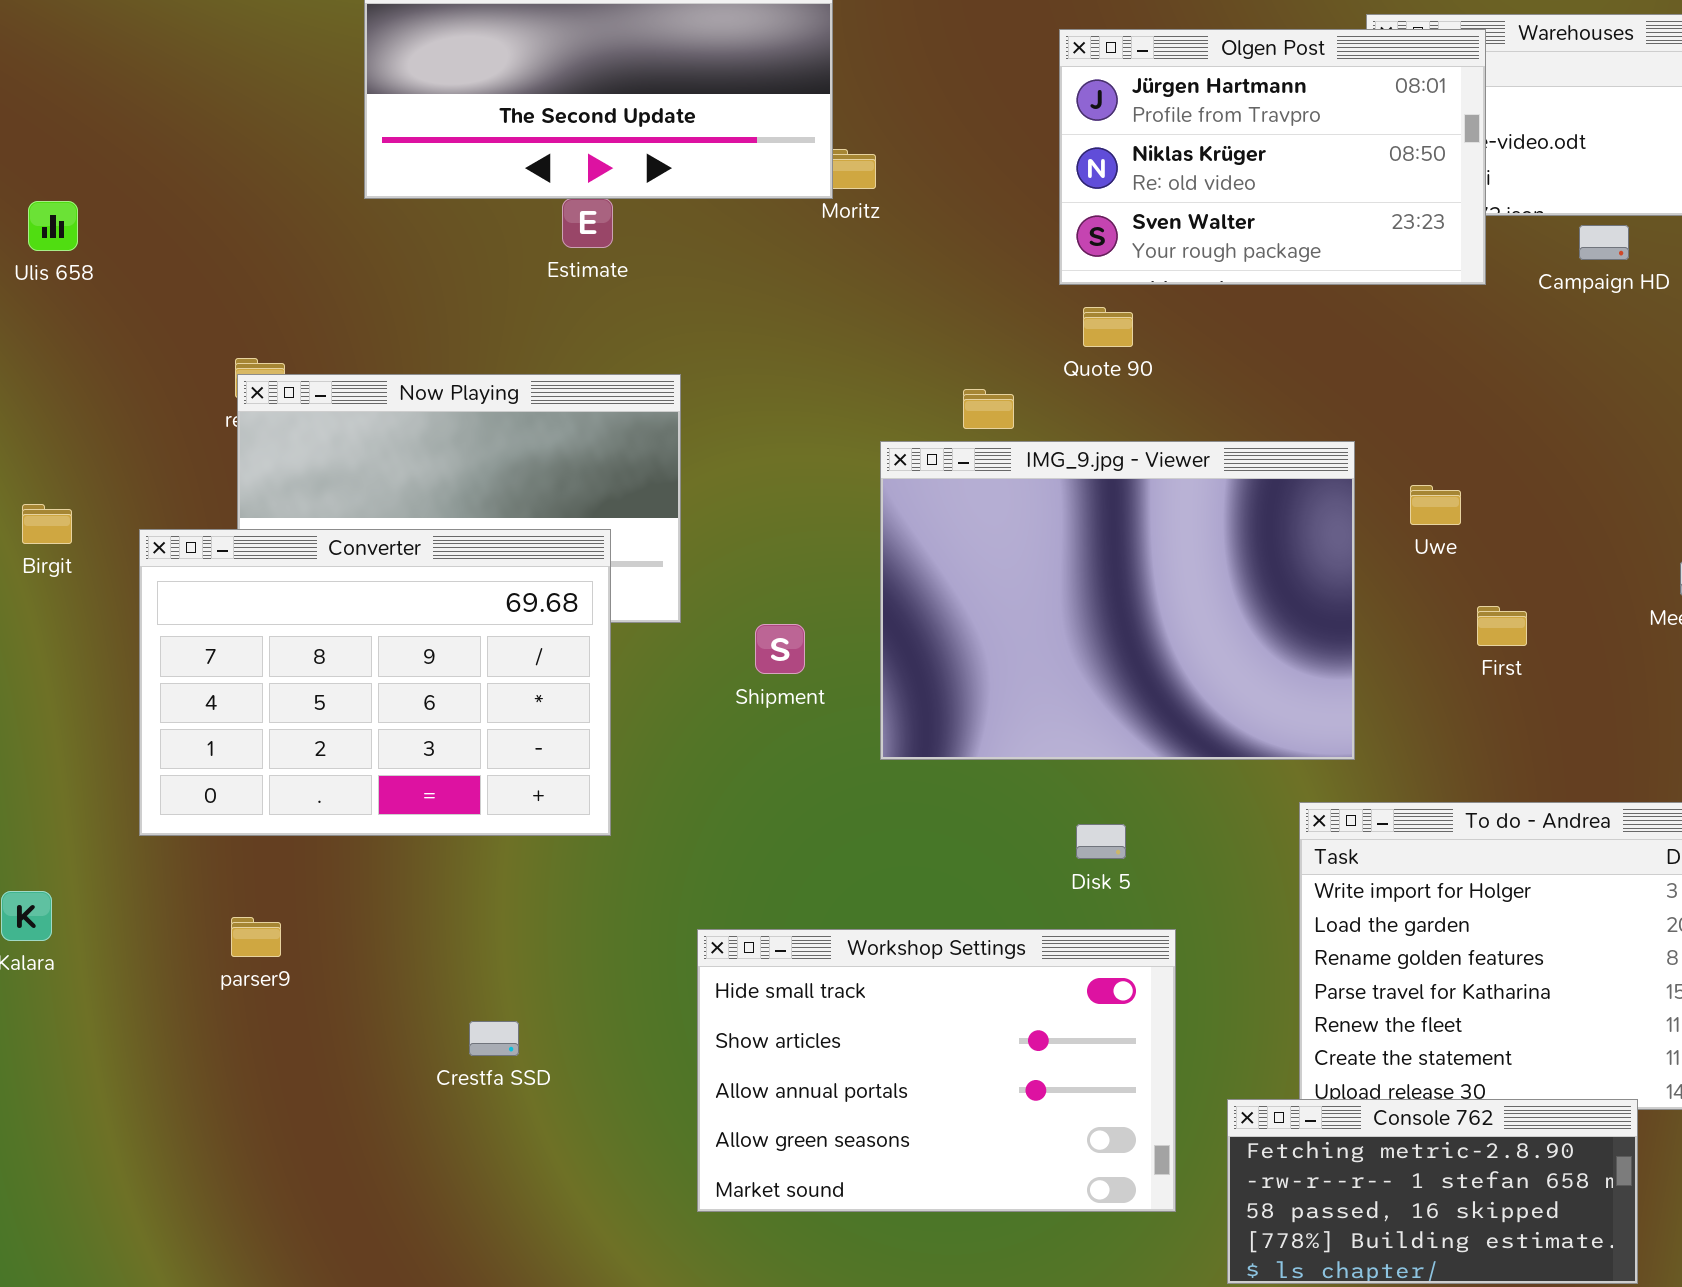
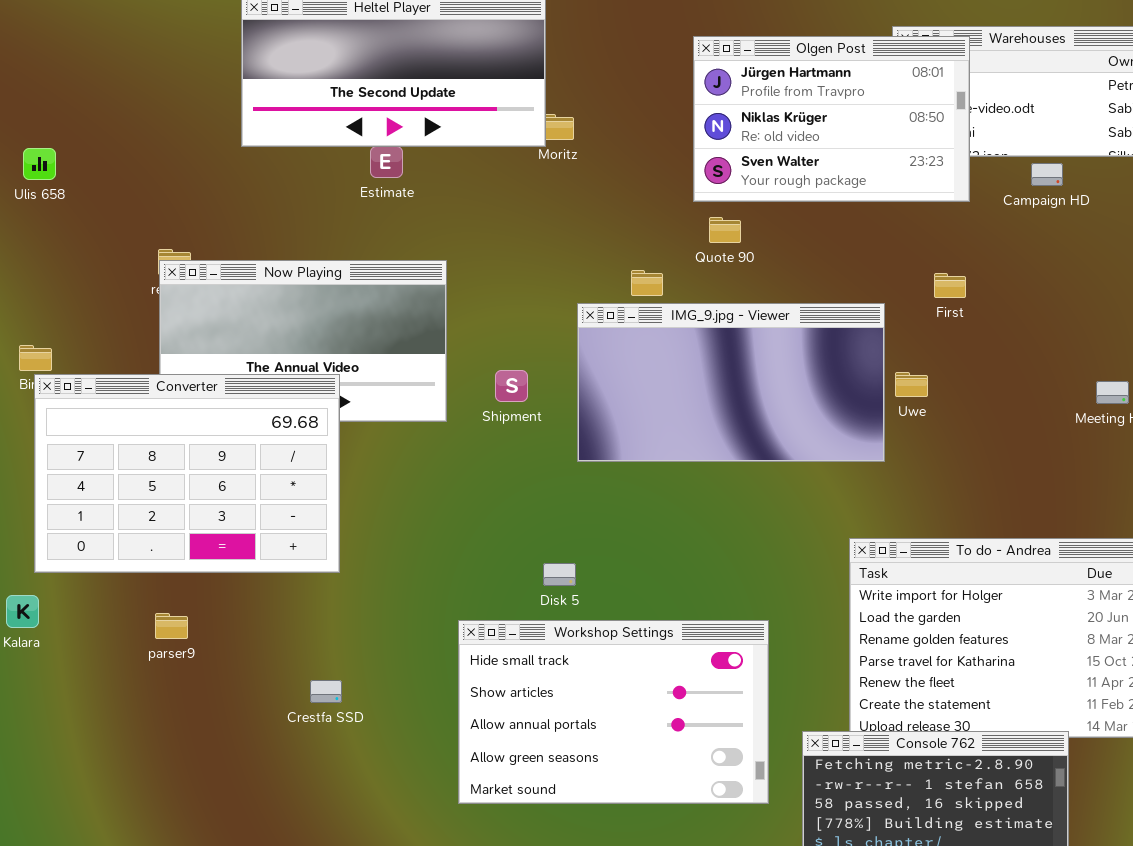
IMG_9.jpg - Viewer: [880,441,1355,760] -> [577,303,885,462], resized
Uwe: [1410,485,1461,525] -> [895,372,928,397], moved
Converter: [139,529,611,836] -> [34,374,340,573], moved
First: [1477,606,1527,646] -> [934,273,966,298], moved
Shipment: [755,624,805,674] -> [495,370,528,402], moved
Disk 5: [1076,824,1126,859] -> [543,563,576,586], moved

